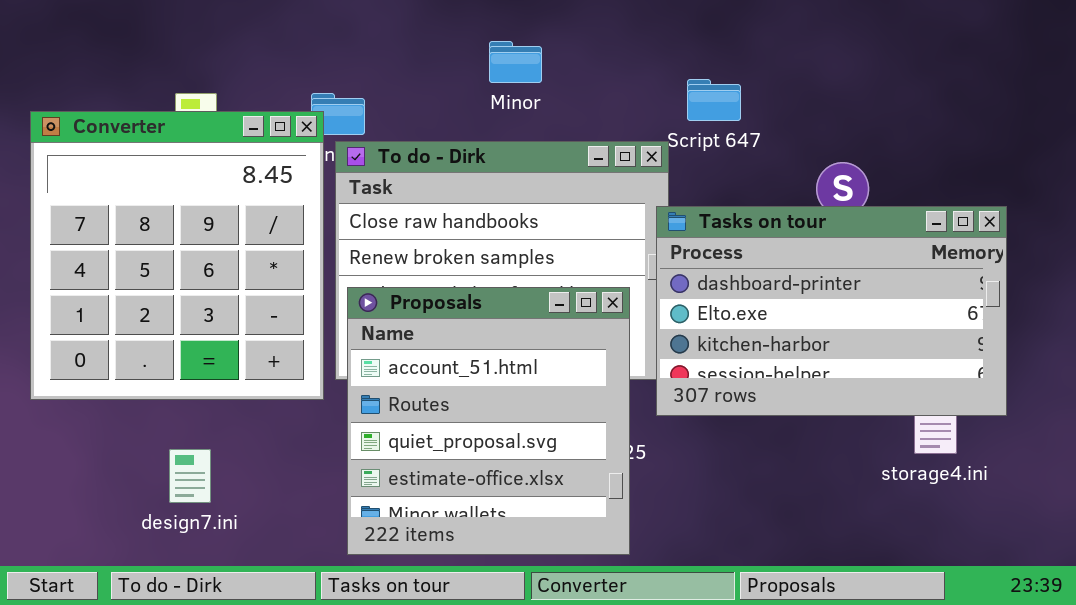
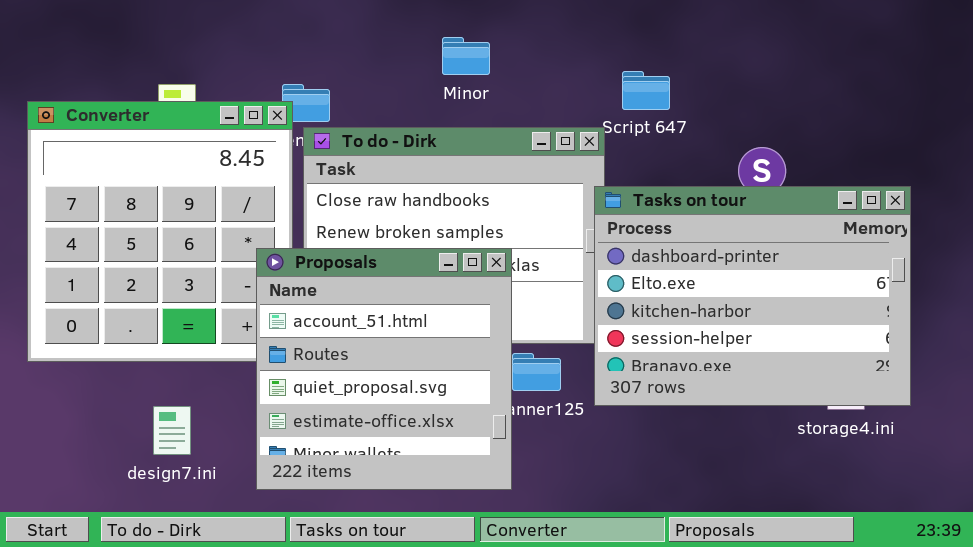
Tasks on tour: [656,206,1007,416] -> [594,186,911,406], resized
Proposals: [347,287,630,555] -> [256,248,512,490], moved

